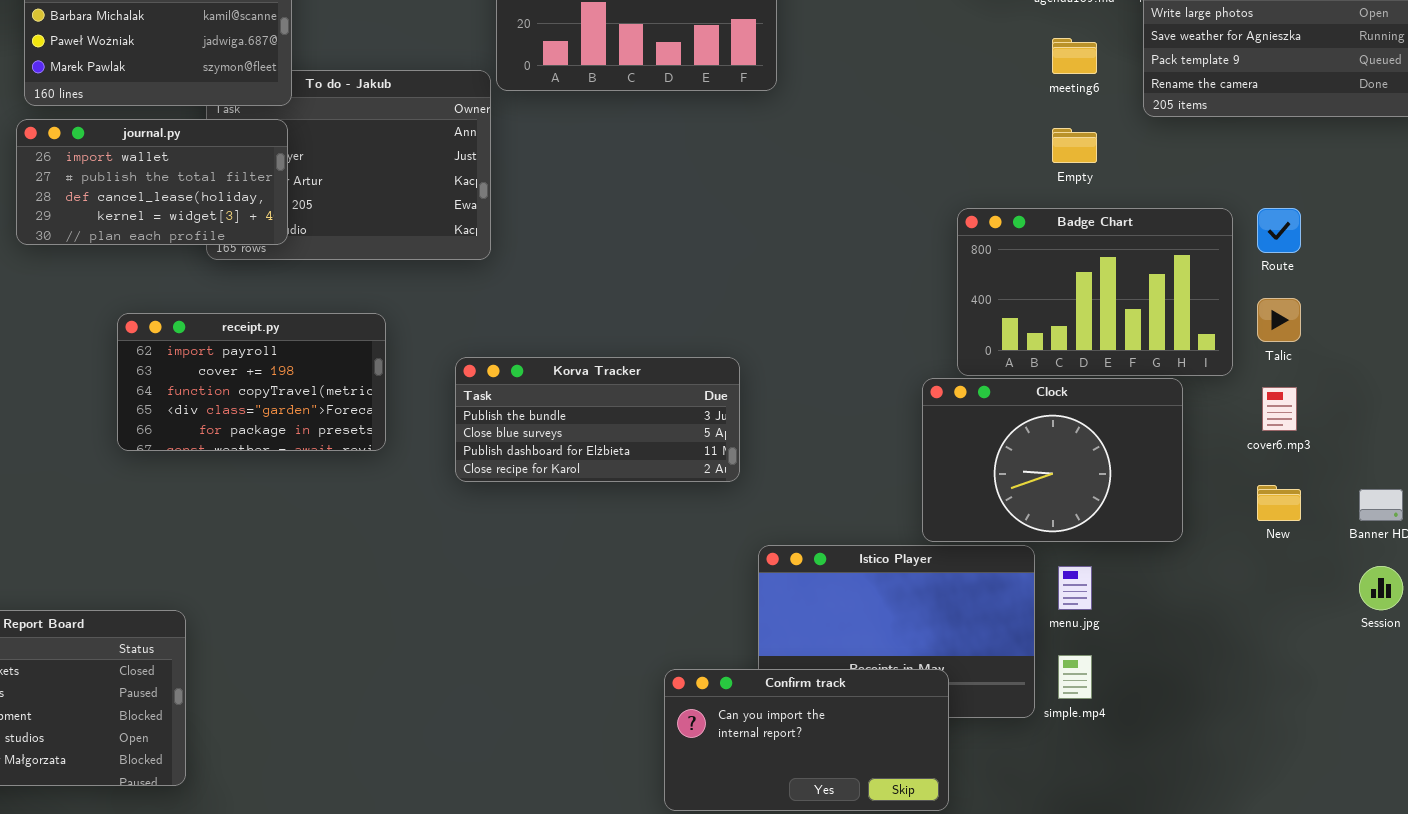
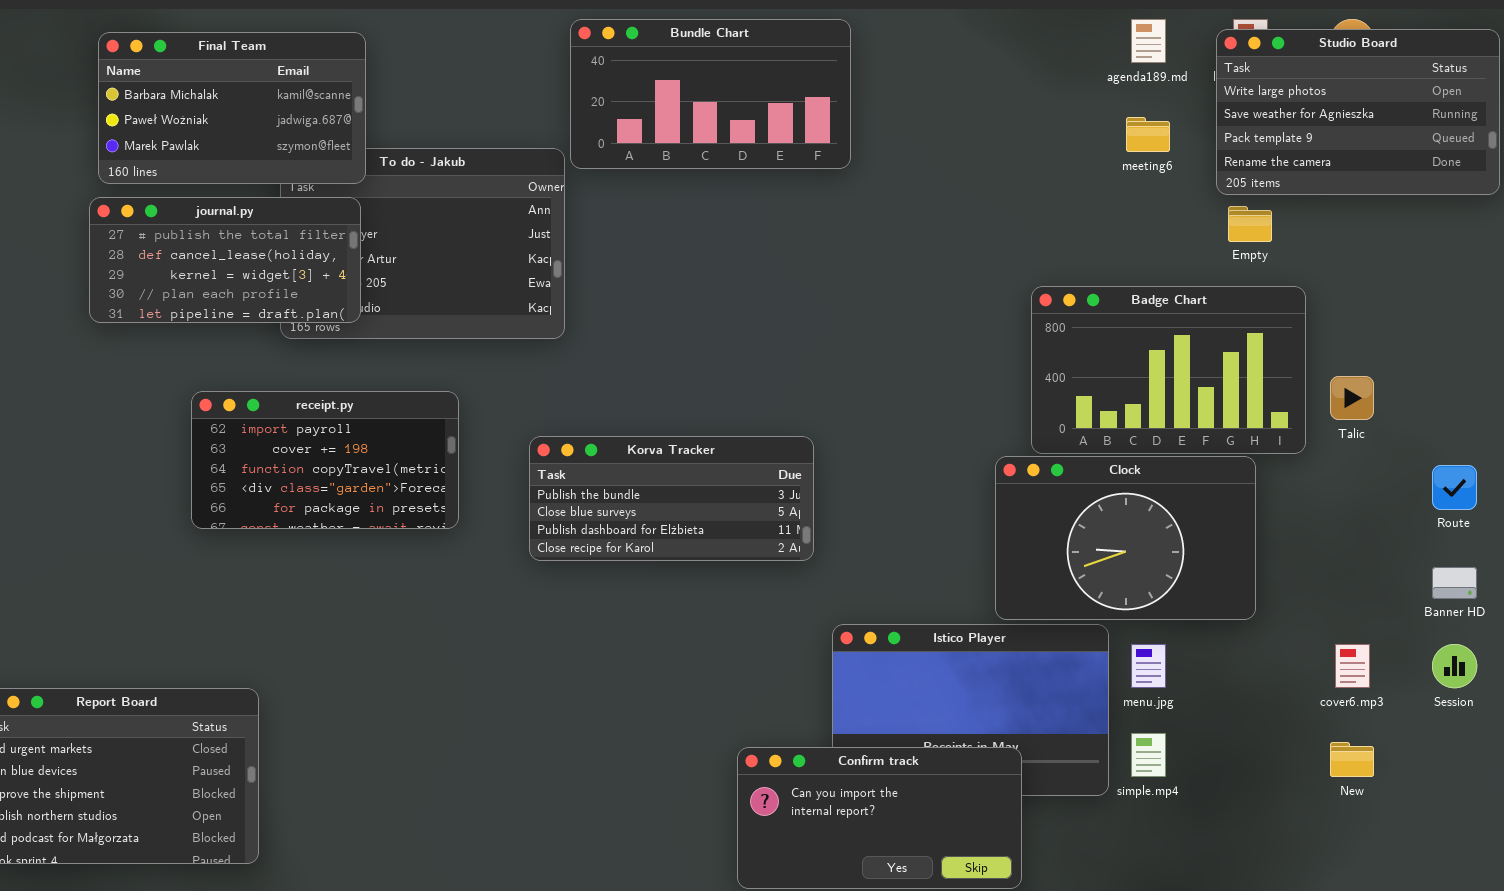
journal.py: [16,119,288,245] -> [89,197,361,323], scrolled down 1 row
Empty: [1052,128,1097,163] -> [1228,206,1272,242], moved
Route: [1257,208,1301,253] -> [1432,465,1477,510], moved
cover6.mp3: [1262,387,1297,431] -> [1335,644,1370,688], moved
New: [1257,485,1301,521] -> [1330,742,1374,777], moved

